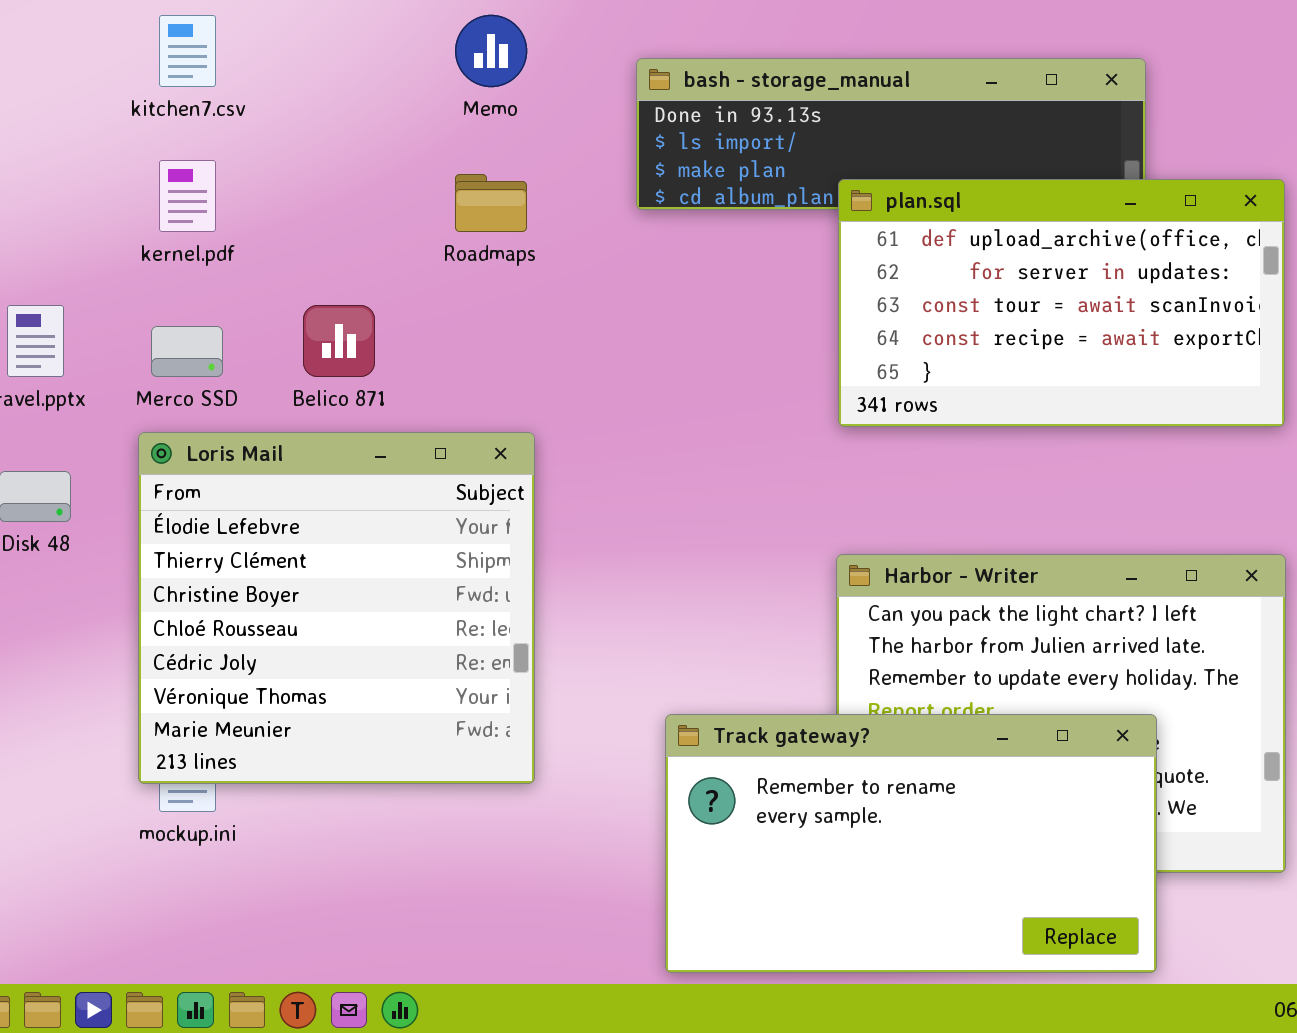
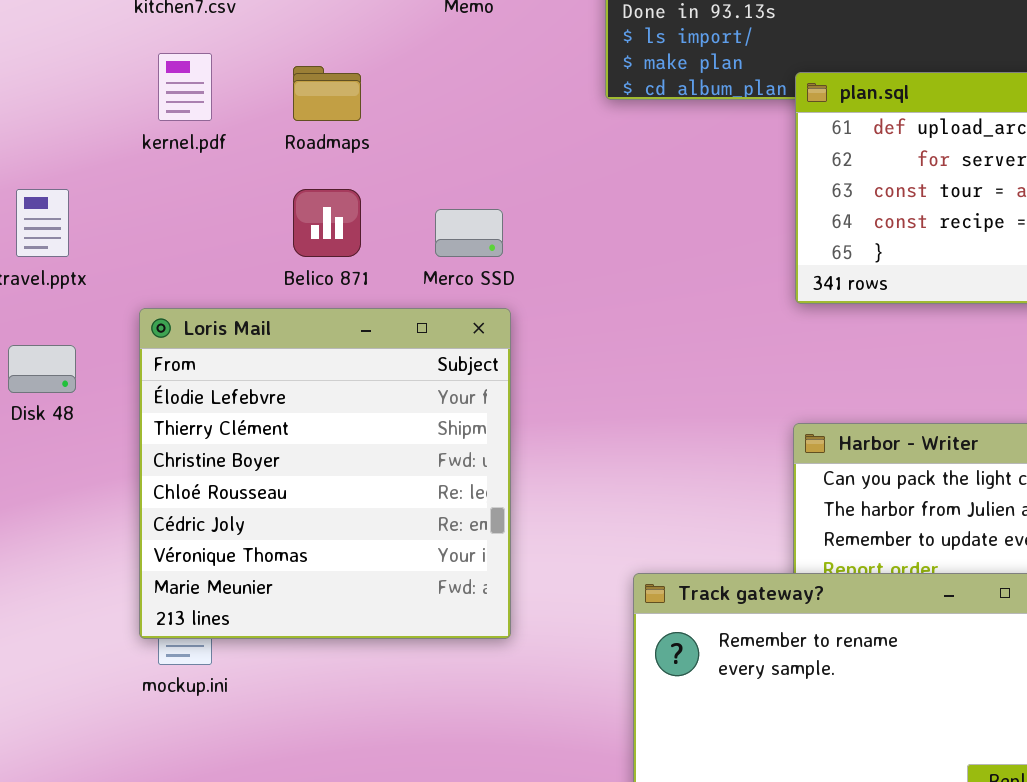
Roadmaps: [455,174,527,232] -> [293,66,361,121], moved
Merco SSD: [151,326,223,377] -> [435,209,503,257], moved

